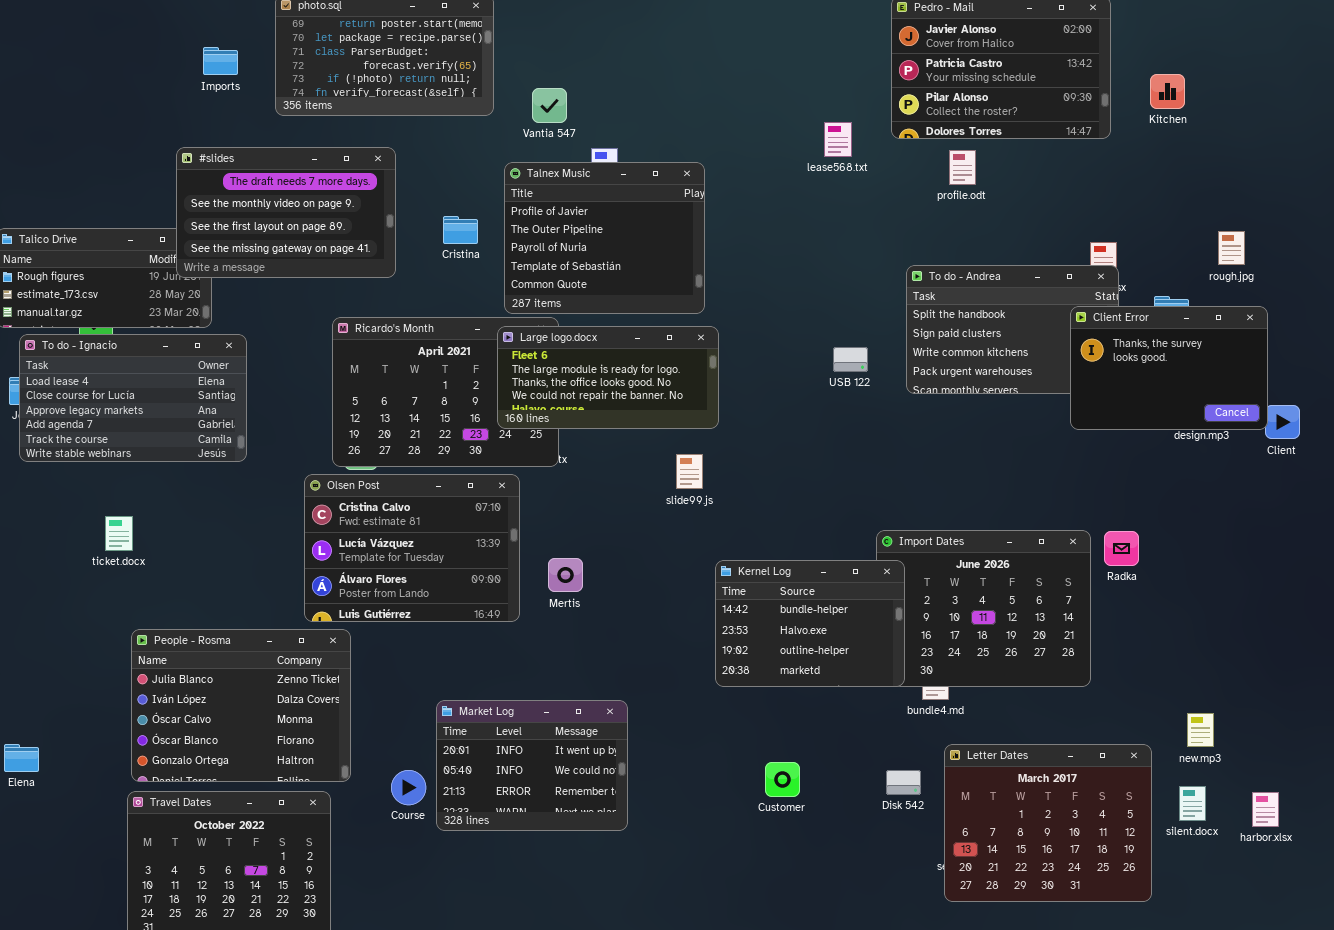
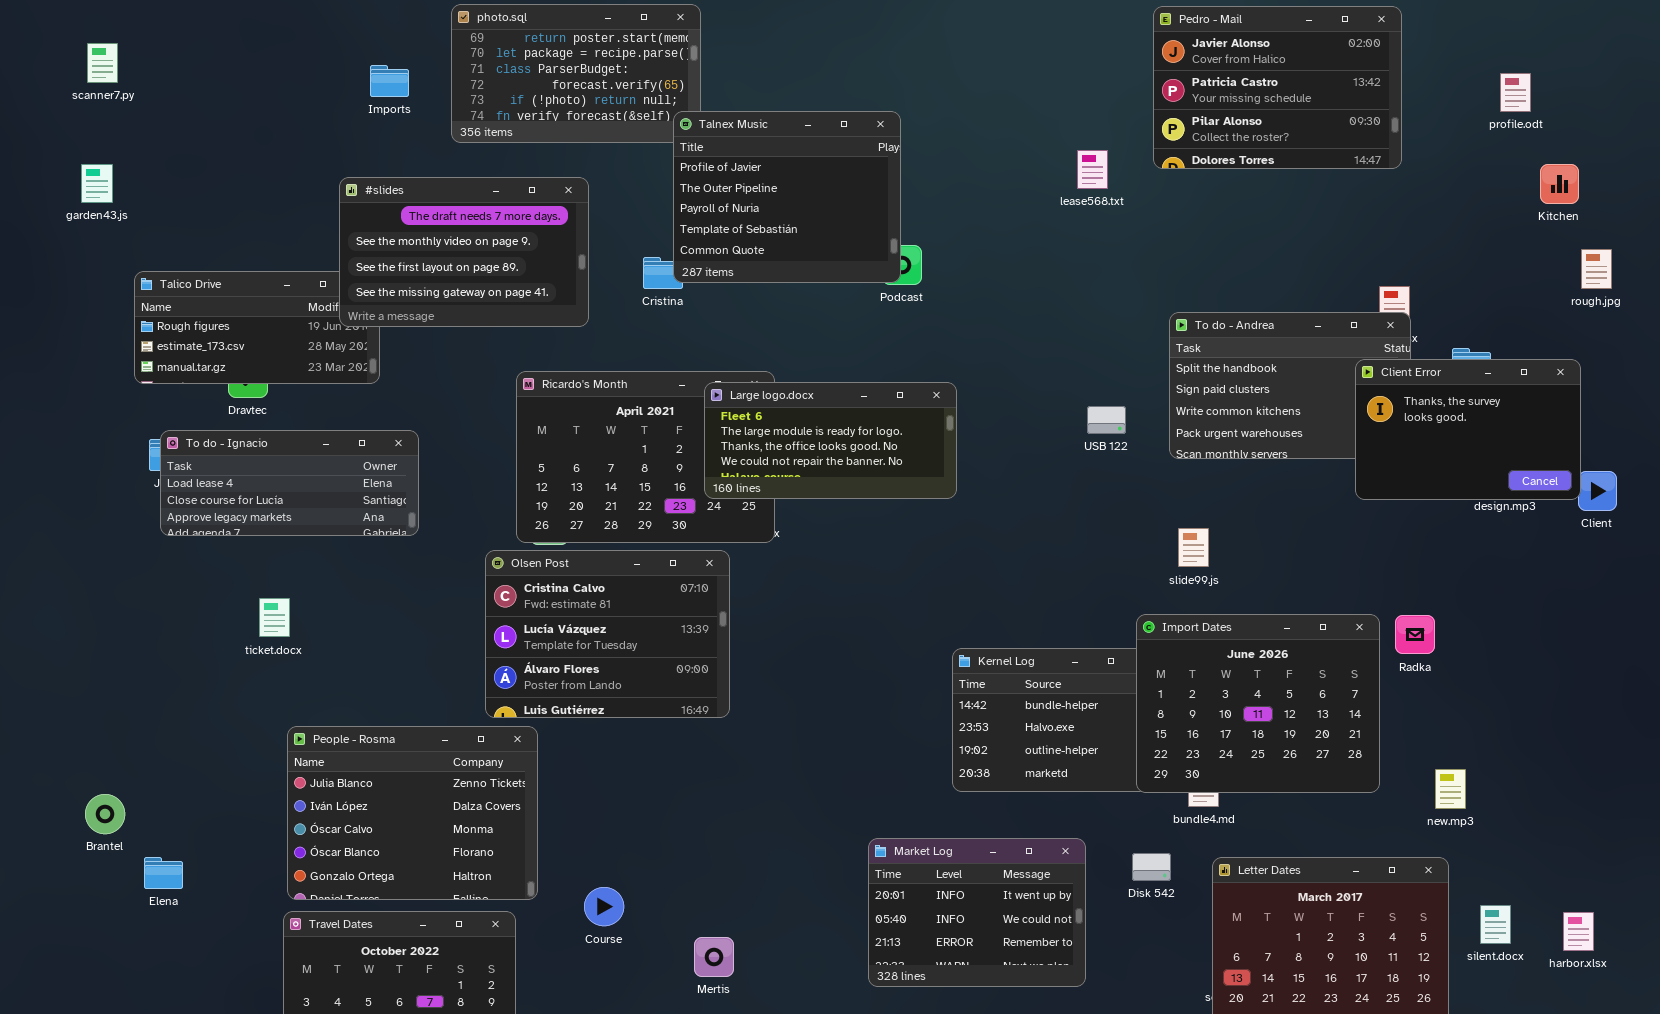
Kitchen: [1150,74,1185,109] -> [1540,164,1579,204], moved
profile.odt: [949,150,976,185] -> [1500,73,1531,112], moved
Talnex Music: [504,162,705,314] -> [673,111,901,283], moved
rough.jpg: [1218,231,1245,265] -> [1581,249,1612,289], moved
To do - Ignacio: [19,334,247,462] -> [160,430,419,536], resized
slide99.js: [676,454,703,489] -> [1178,528,1209,567], moved
Import Dates: [876,530,1091,687] -> [1136,614,1380,793], raised
Mertis: [548,558,583,592] -> [694,937,734,977], moved
Market Log: [436,700,628,831] -> [868,838,1086,987], moved
new.mp3: [1187,713,1214,747] -> [1435,769,1466,809], moved
Disk 542: [886,770,921,795] -> [1132,853,1171,881], moved

